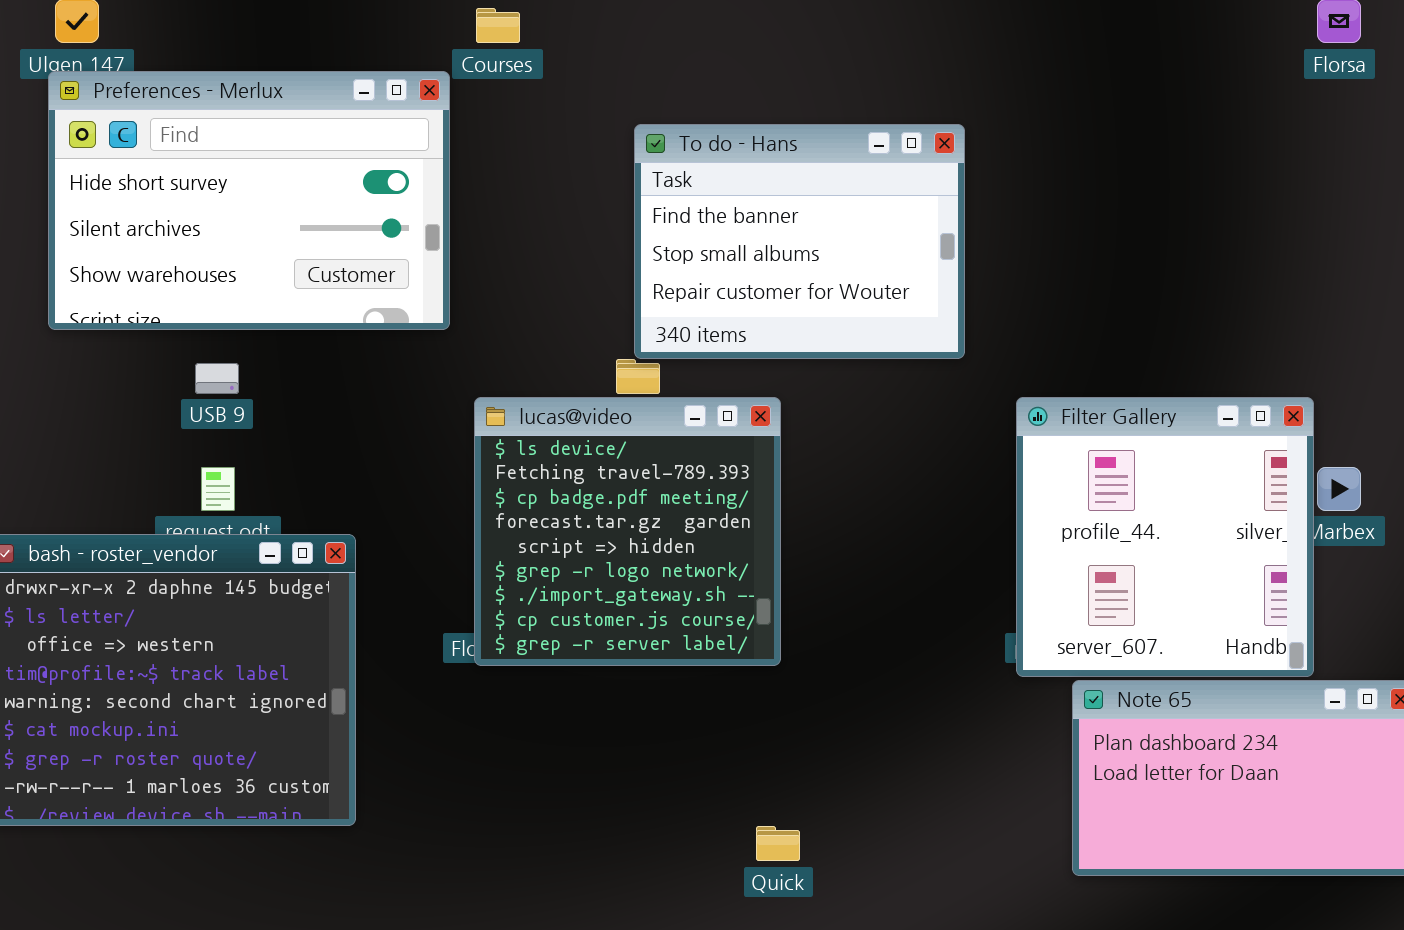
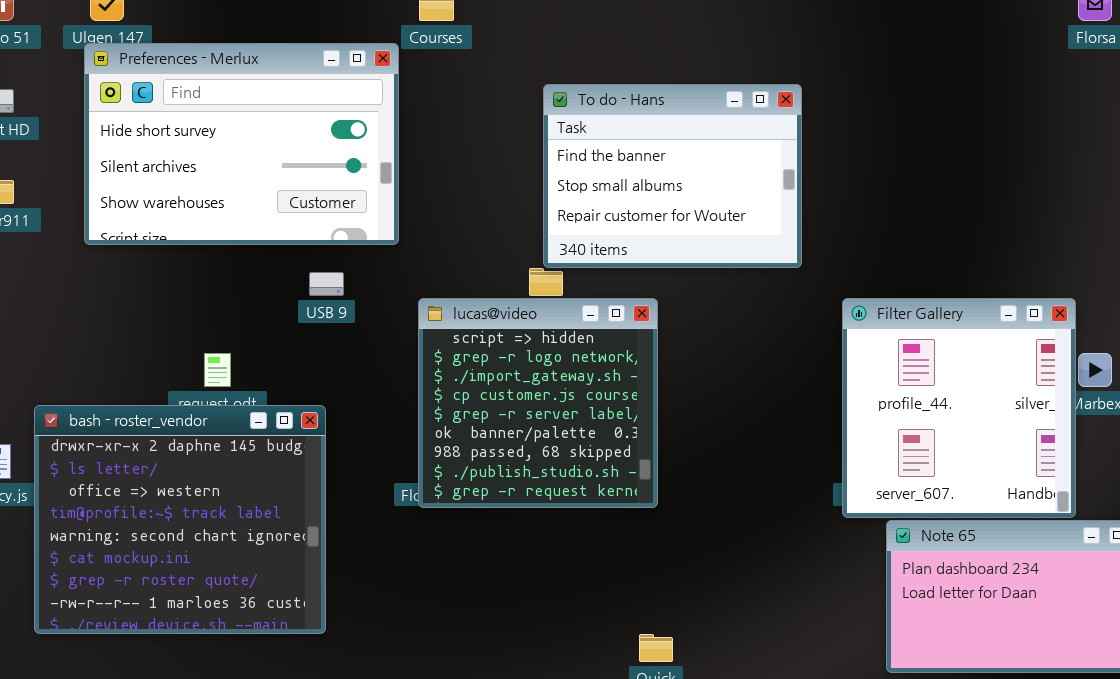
USB 9: [195,363,239,394] -> [309,272,344,296], moved
lucas@video: [474,397,781,666] -> [418,298,658,508], scrolled down 4 rows

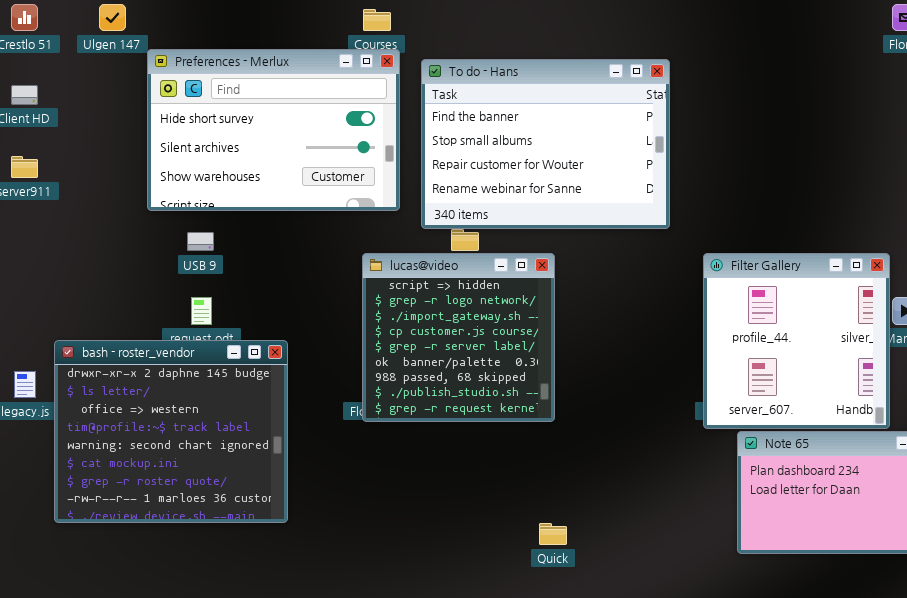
Preferences - Merlux: [84,43,399,245] -> [147,49,400,211], moved
To do - Hans: [543,84,802,268] -> [421,59,670,229], resized
USB 9: [309,272,344,296] -> [187,232,214,251], moved

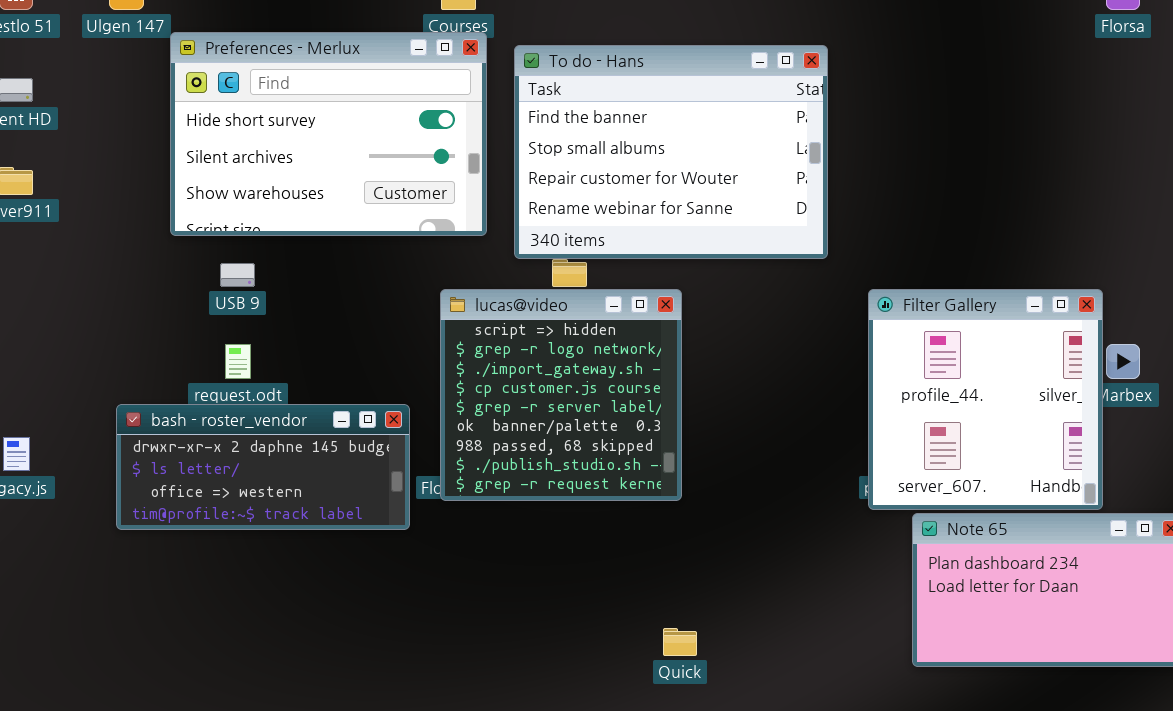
bash - roster_vendor: [54,340,288,523] -> [116,404,410,530], moved, resized

